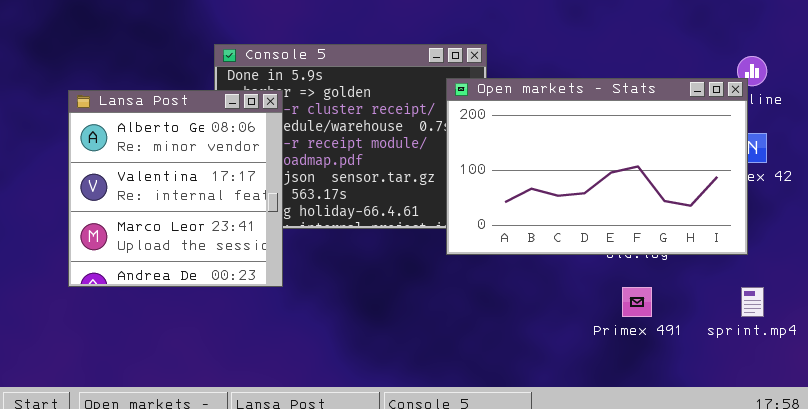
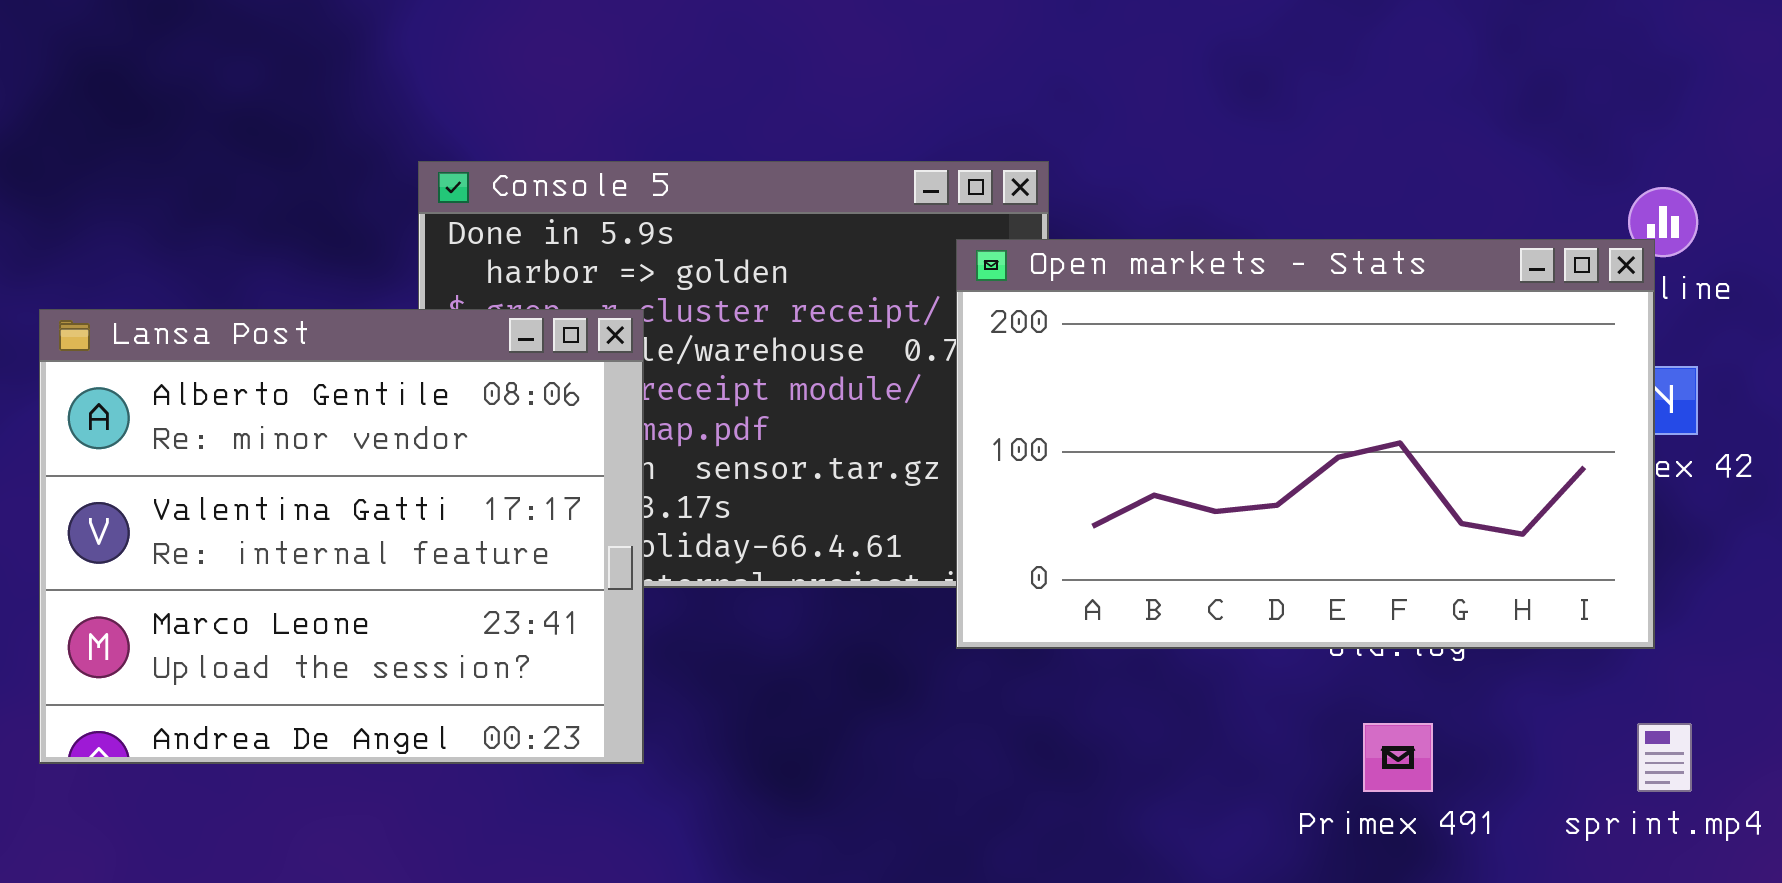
Lansa Post: [68,90,283,287] -> [39,309,644,764], moved, resized

